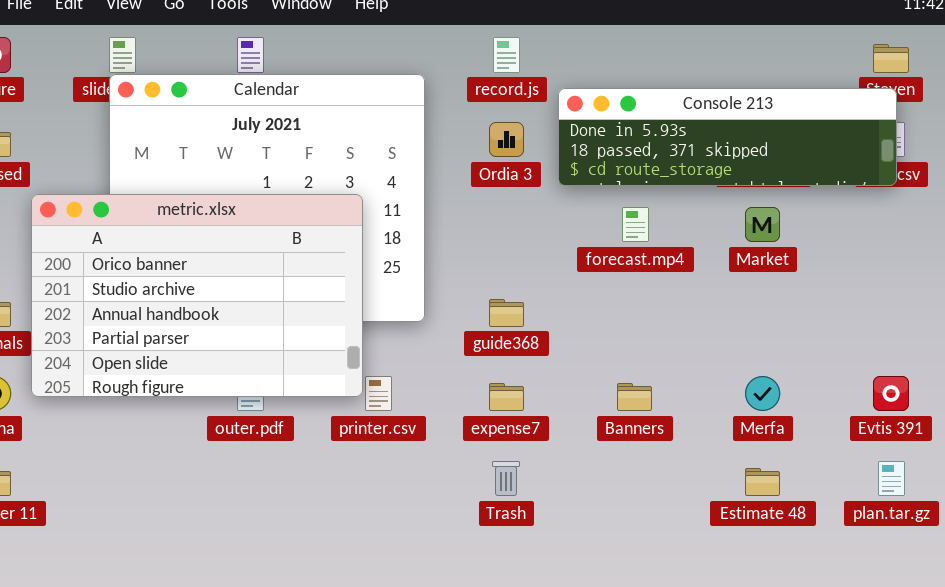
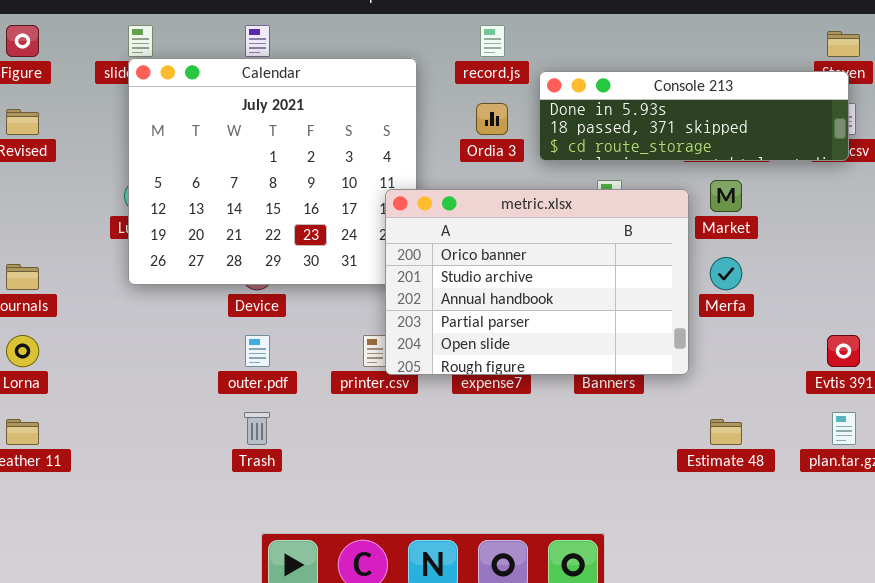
metric.xlsx: [31,194,363,397] -> [385,189,689,375], moved
Merfa: [745,376,780,411] -> [710,257,742,290], moved
Trash: [492,461,520,496] -> [244,412,270,445], moved

